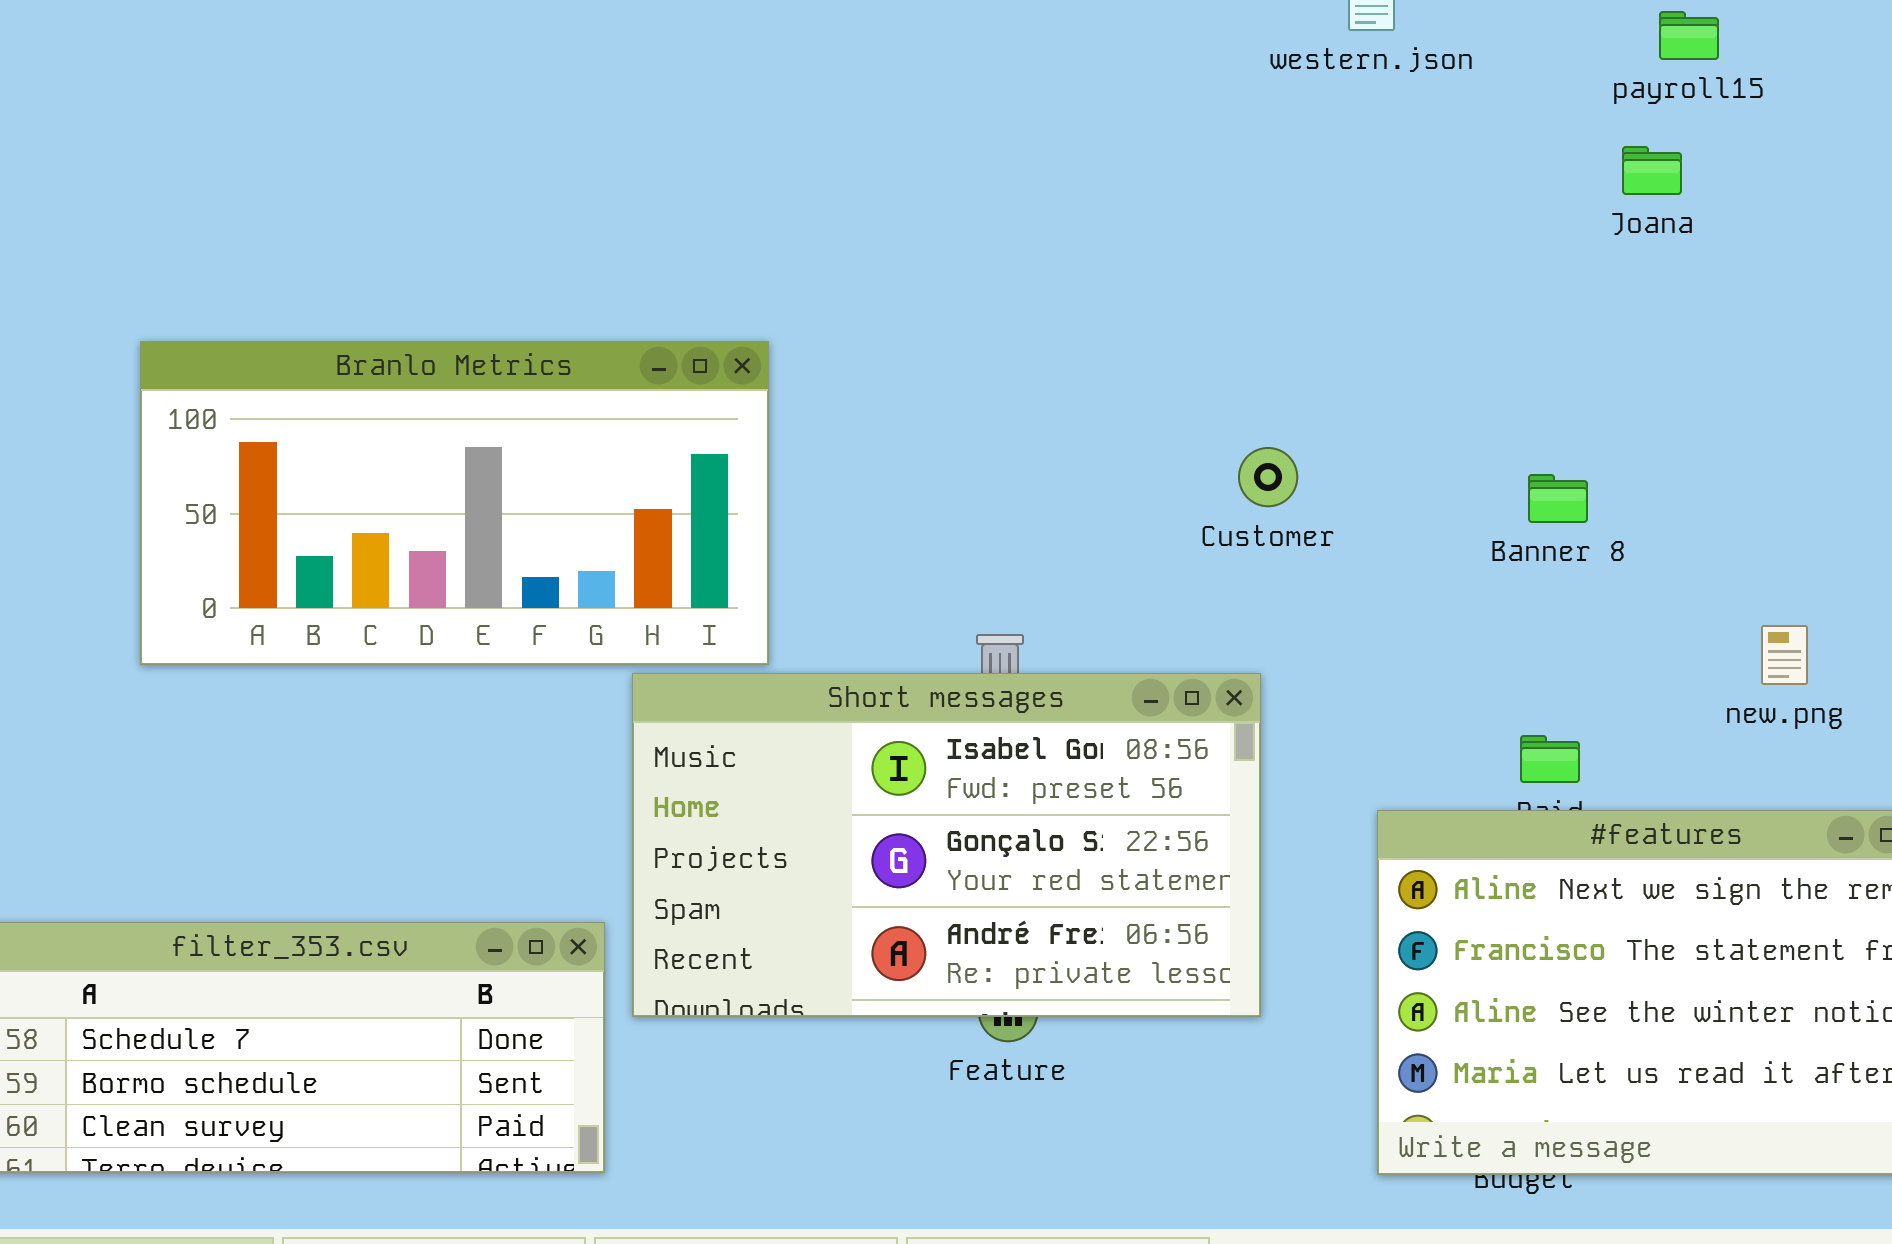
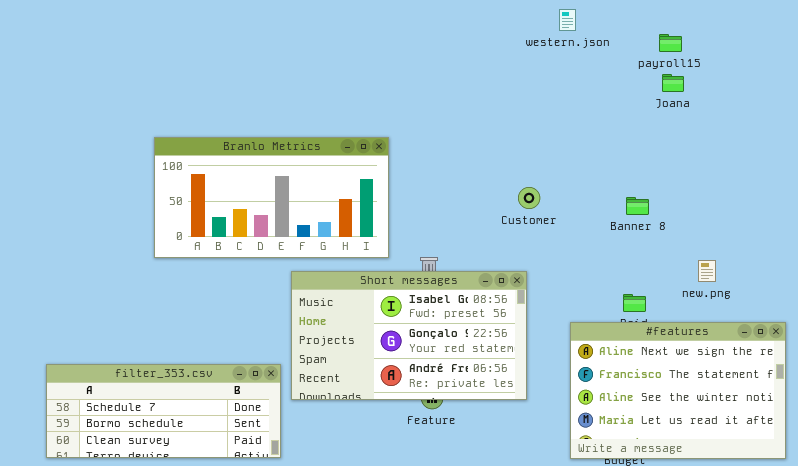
payroll15: [1659,11,1719,60] -> [659,34,682,52], moved
Branlo Metrics: [140,341,769,665] -> [154,137,389,258], moved
new.png: [1761,625,1808,685] -> [698,260,716,282], moved

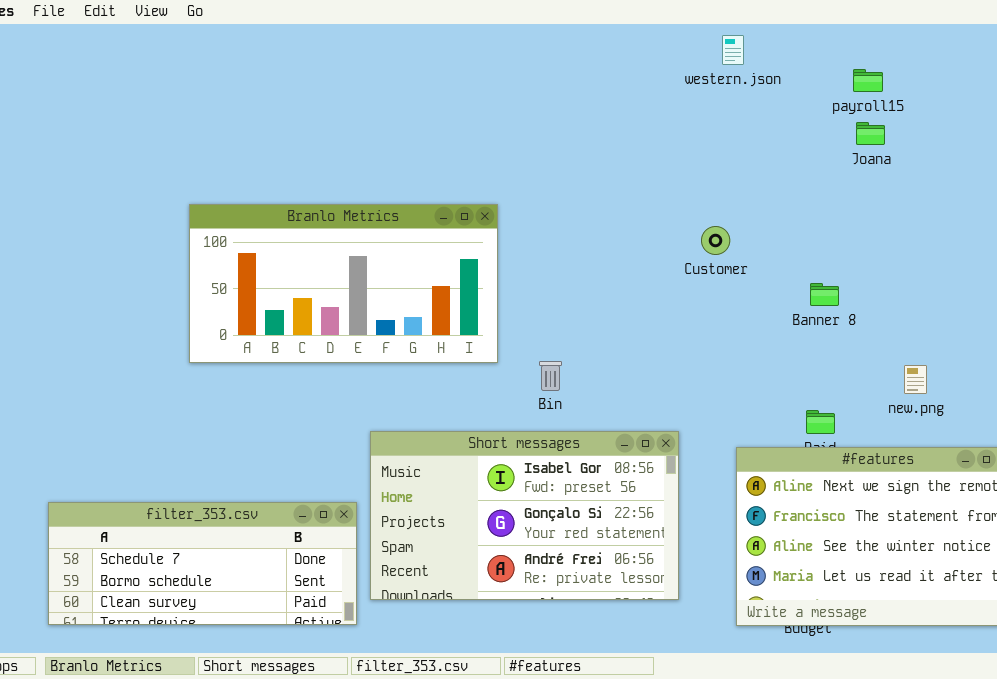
Customer: [518,187,540,209] -> [701,226,730,255], moved
Short messages: [291,271,527,400] -> [370,431,679,600], moved

